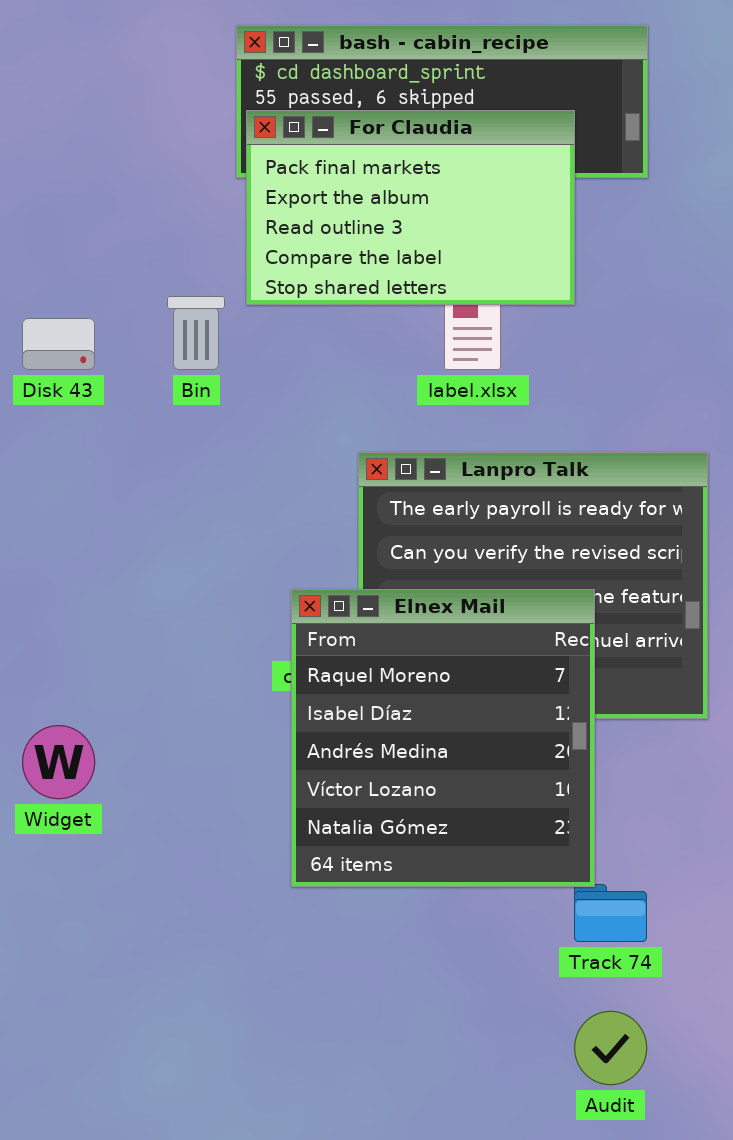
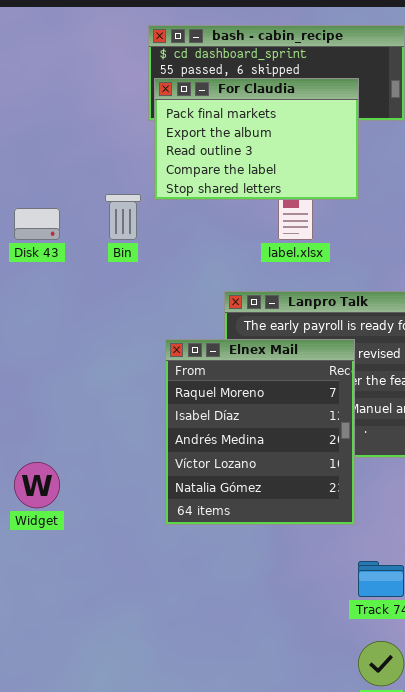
Elnex Mail: [291,589,595,887] -> [165,339,355,525], moved

